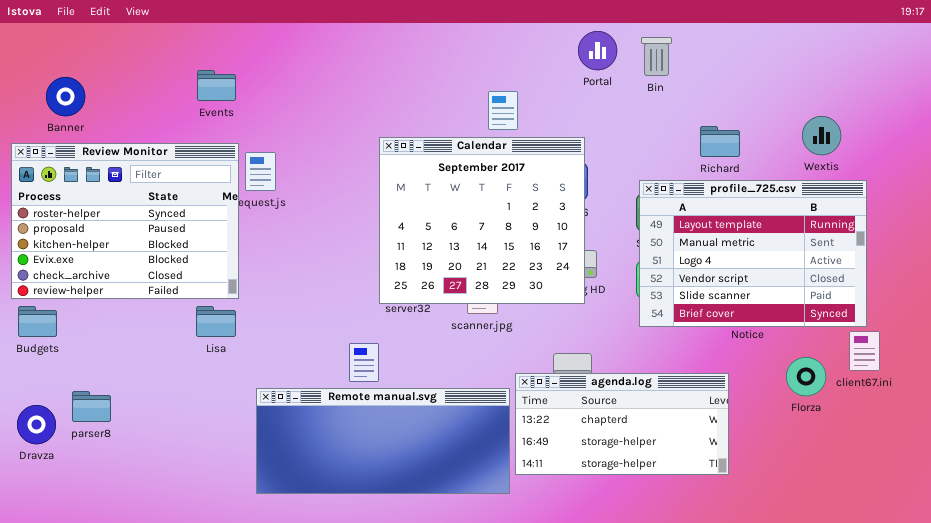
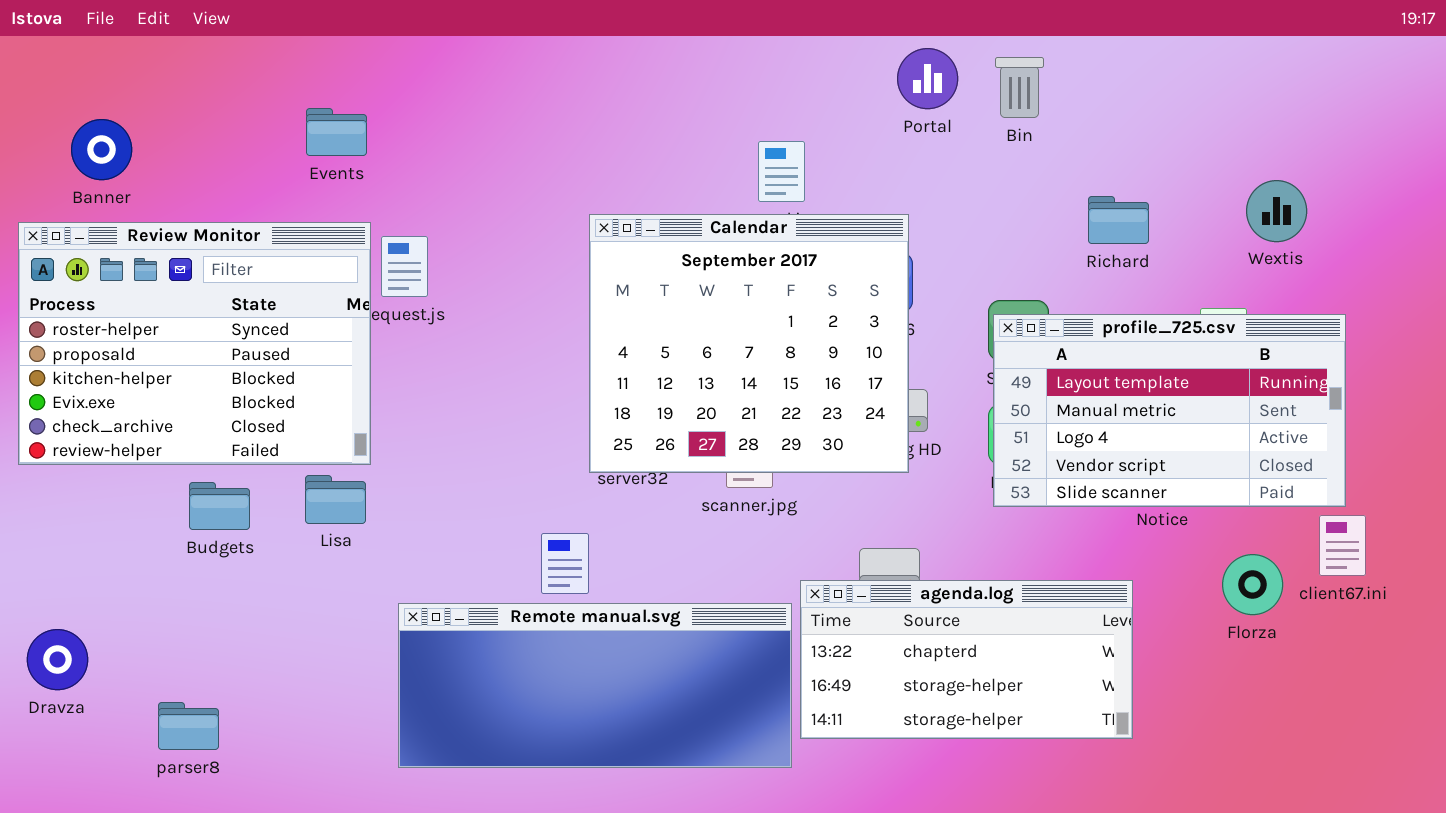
profile_725.csv: [639,180,867,327] -> [993,314,1346,507], resized
Budgets: [18,306,57,337] -> [189,482,250,530], moved
parser8: [72,391,111,422] -> [158,702,219,750], moved

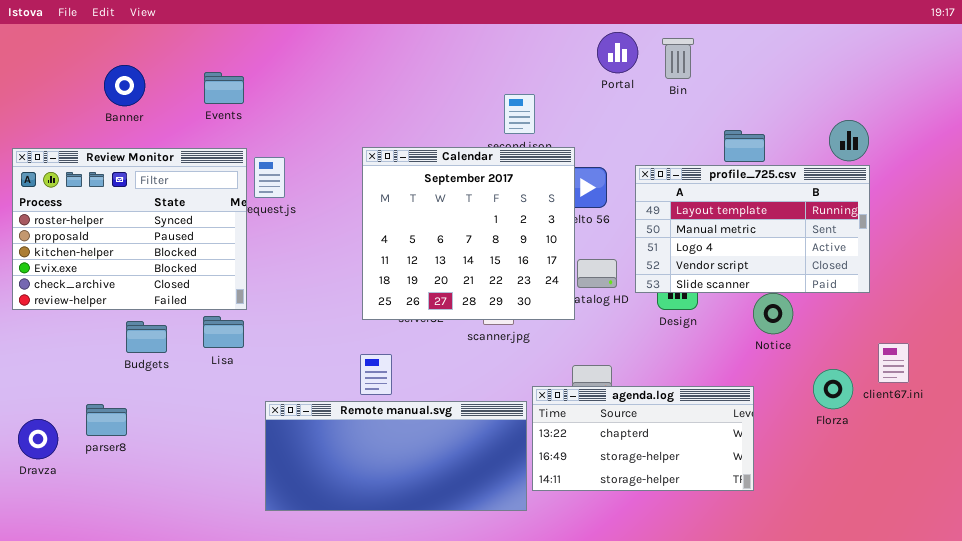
Banner: [71,119,132,180] -> [104,65,145,106], moved
Calendar: [589,214,909,473] -> [362,147,575,320], moved
profile_725.csv: [993,314,1346,507] -> [635,165,870,293], moved
parser8: [158,702,219,750] -> [86,404,127,436], moved

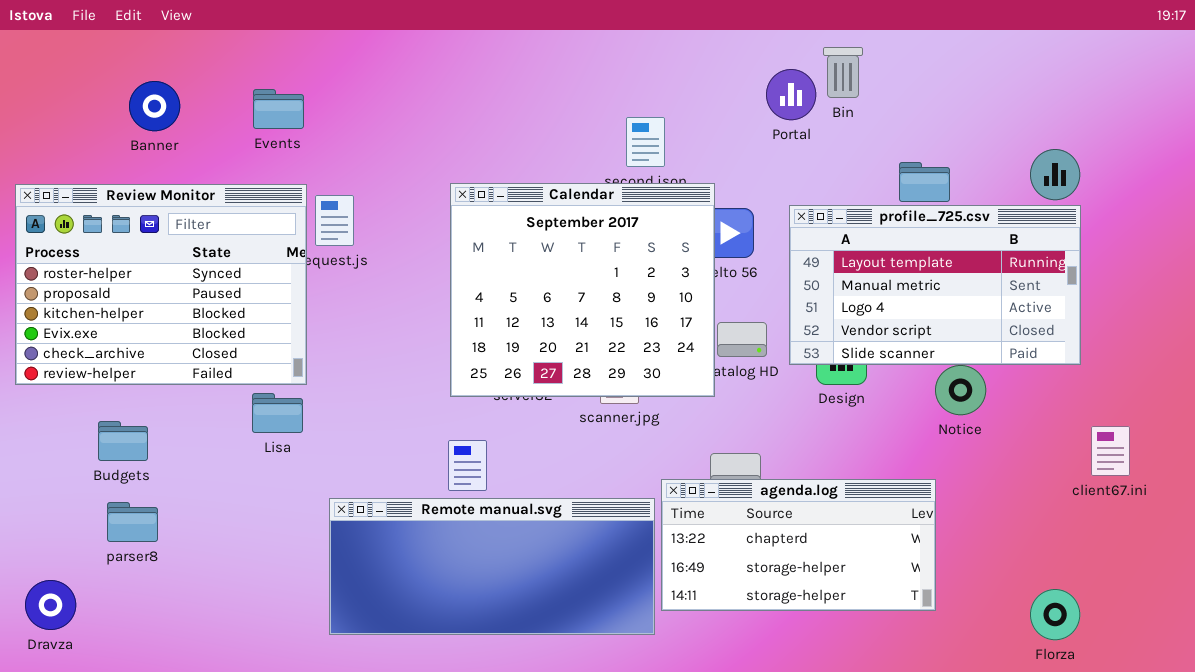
Portal: [597,32,638,73] -> [766,69,816,120], moved
Budgets: [126,321,167,353] -> [98,421,148,461], moved
Florza: [813,369,853,409] -> [1030,589,1080,640], moved
Dravza: [18,419,58,459] -> [25,580,76,630], moved

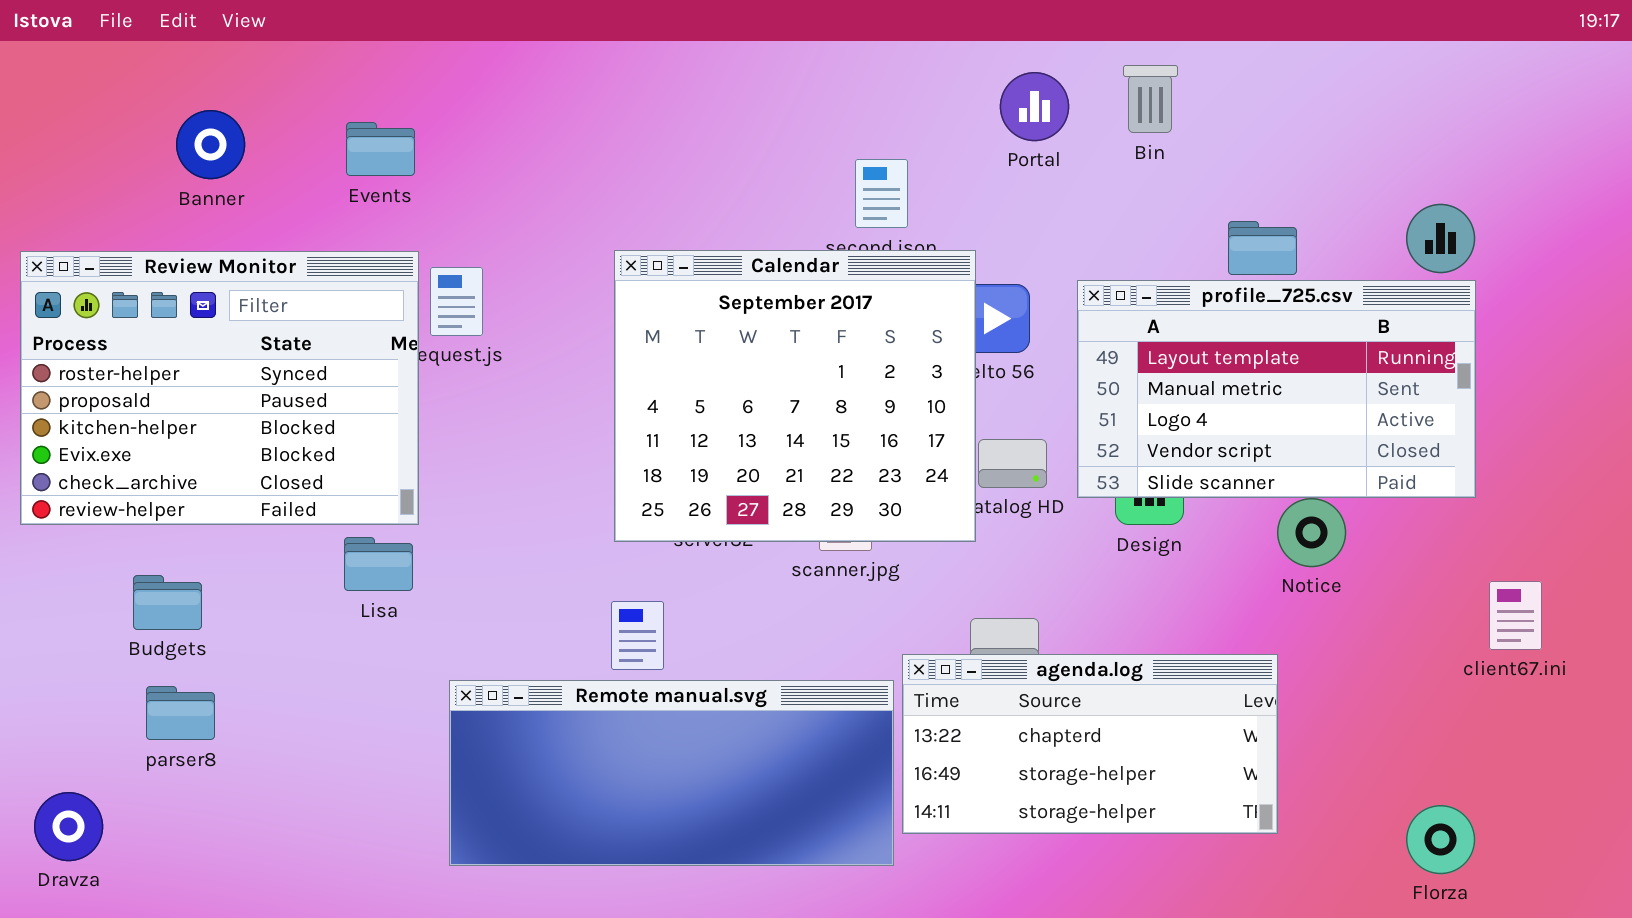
Portal: [766,69,816,120] -> [1000,72,1069,141], moved

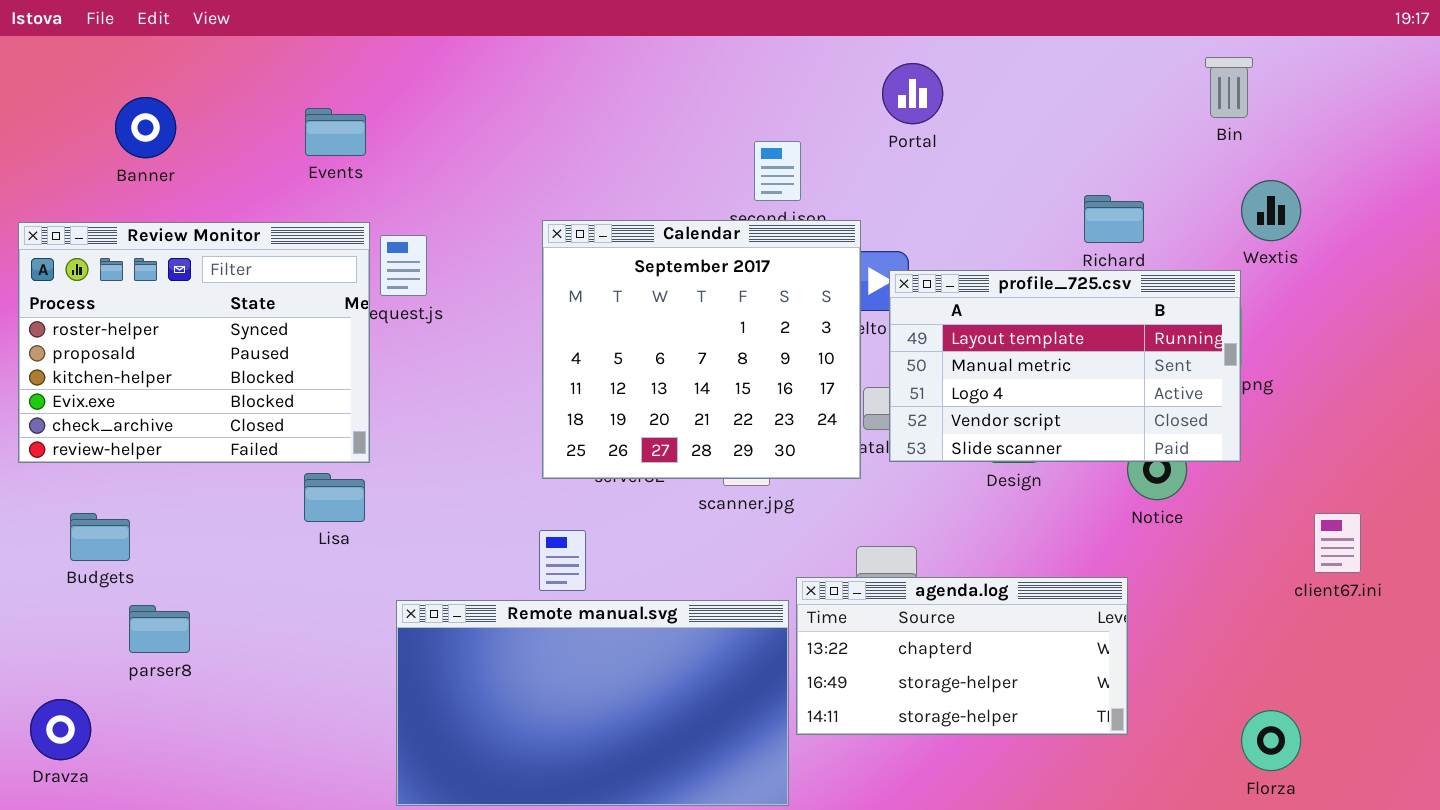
Bin: [1123,65,1178,133] -> [1205,57,1253,118], moved
Banner: [176,110,245,179] -> [115,97,176,158], moved
profile_725.csv: [1077,280,1476,498] -> [889,270,1241,462], moved
Budgets: [133,575,202,630] -> [70,513,130,561], moved
Remote manual.svg: [449,680,894,866] -> [396,600,789,806], resized

